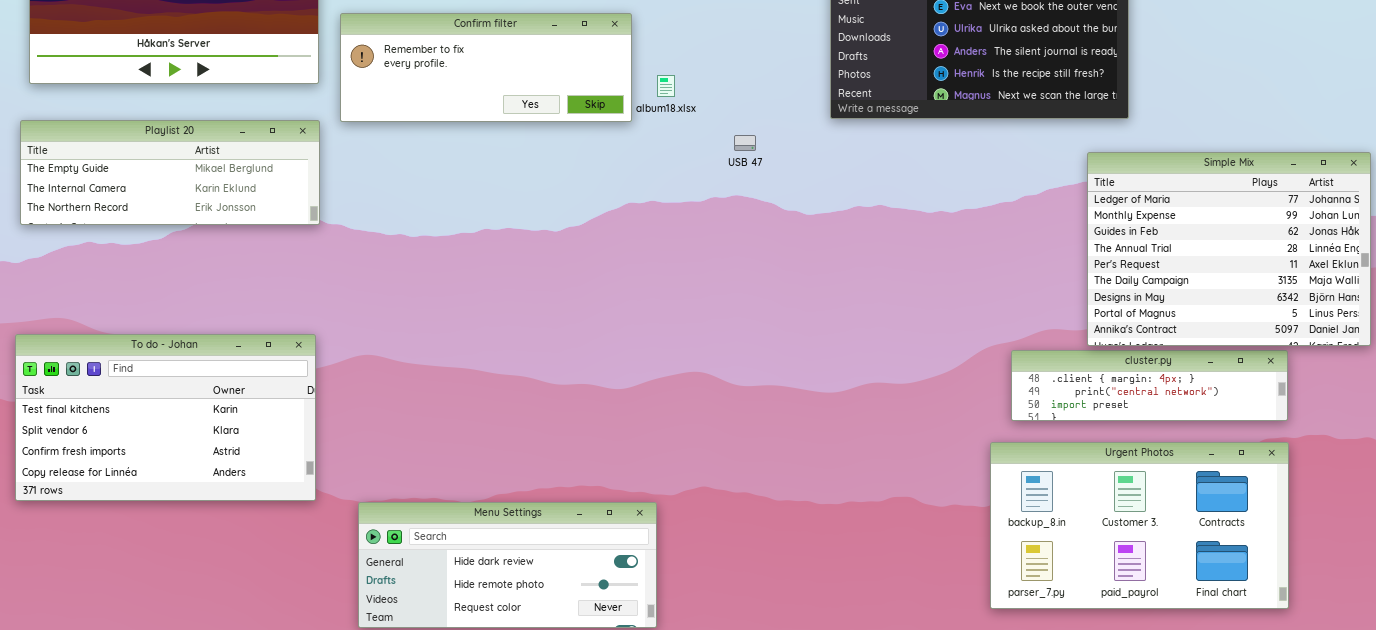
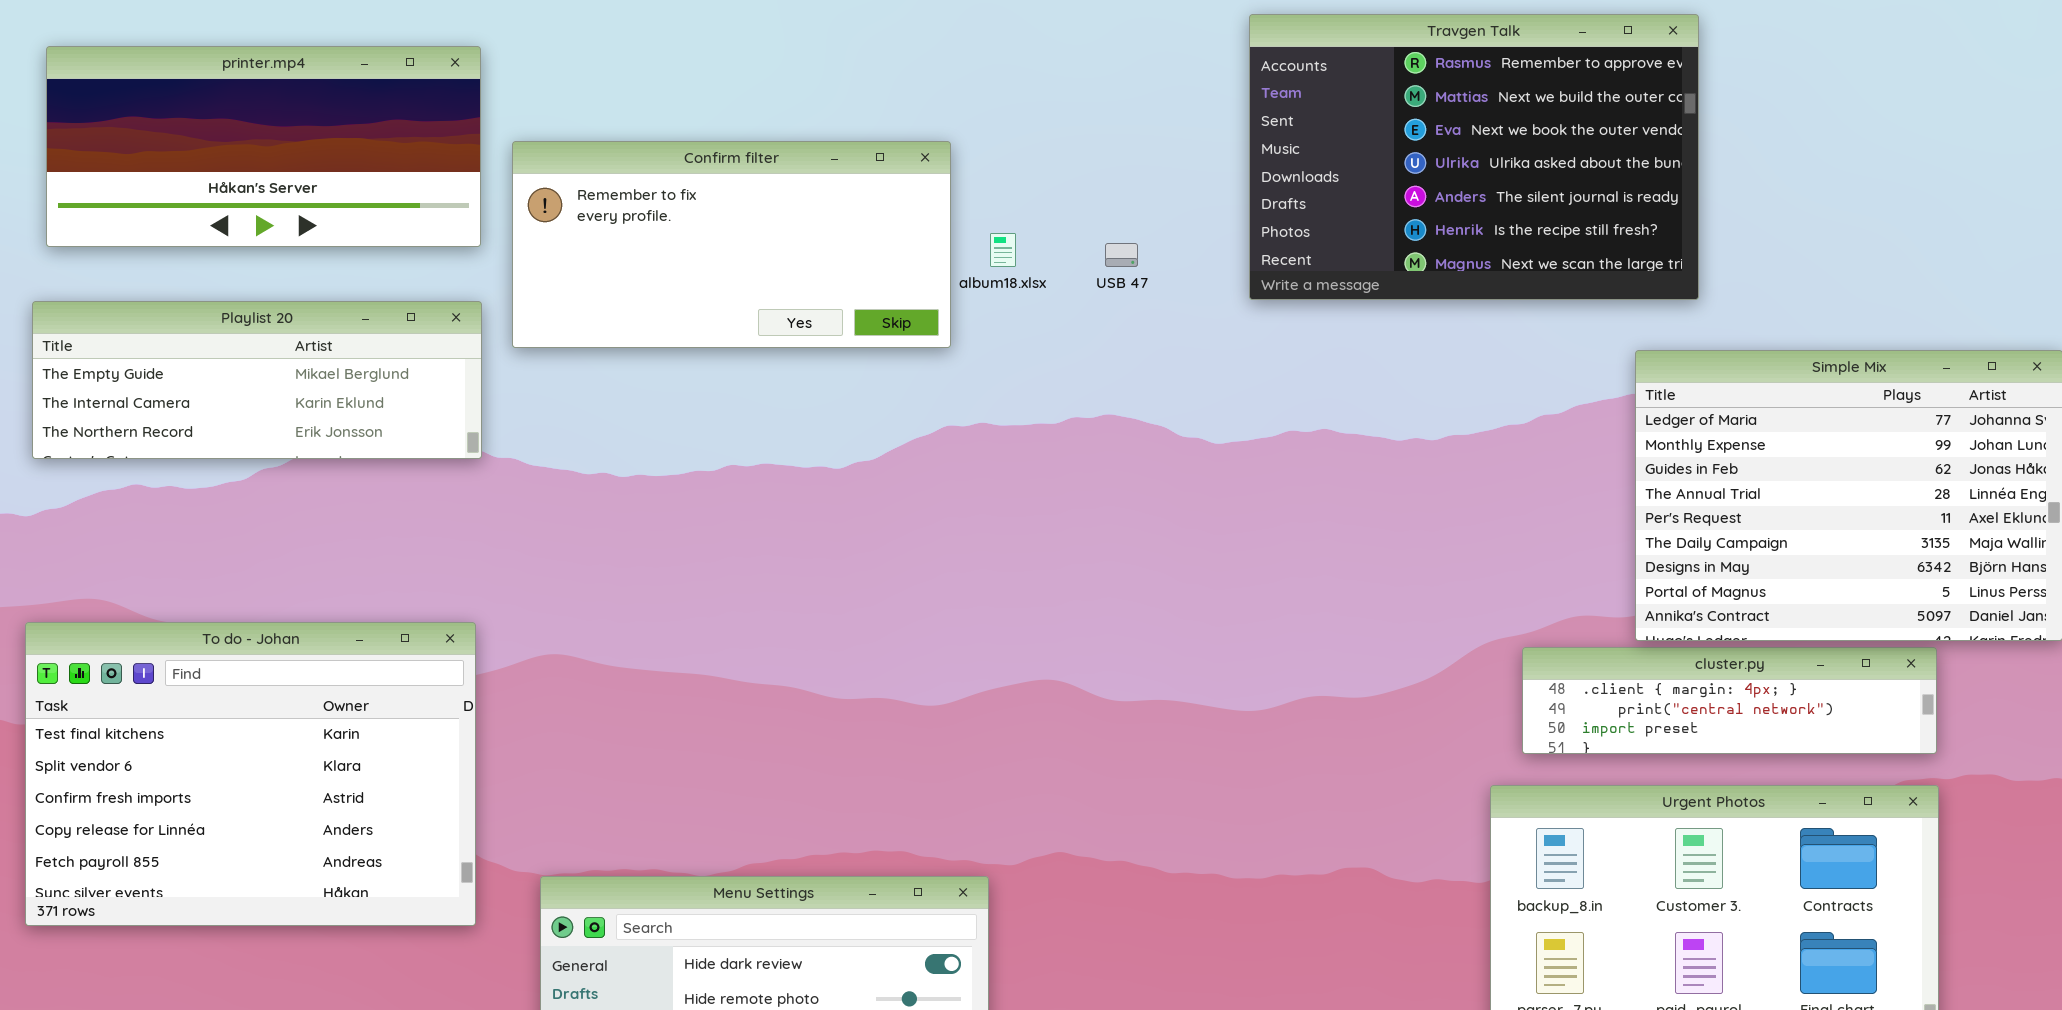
Confirm filter: [340,13,632,122] -> [512,141,951,348], resized
USB 47: [734,135,756,151] -> [1105,243,1138,267], moved
To do - Johan: [15,334,316,501] -> [25,622,476,926], resized

